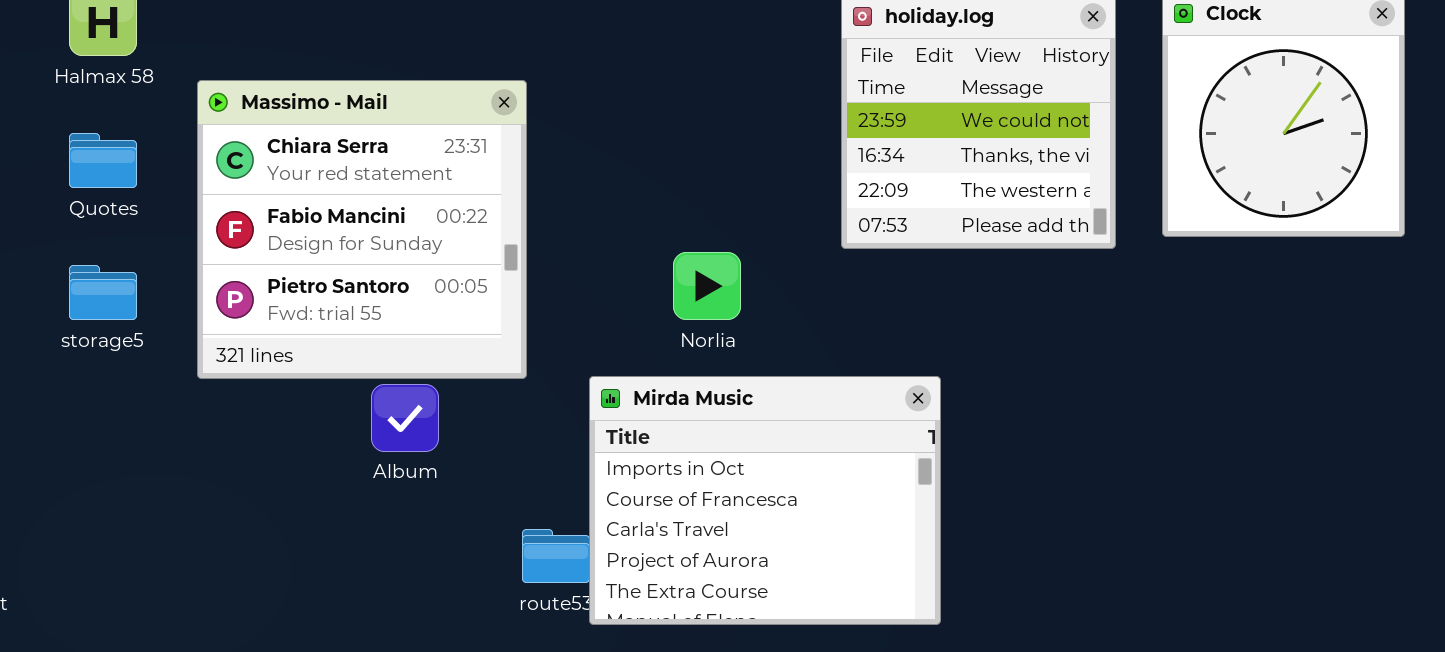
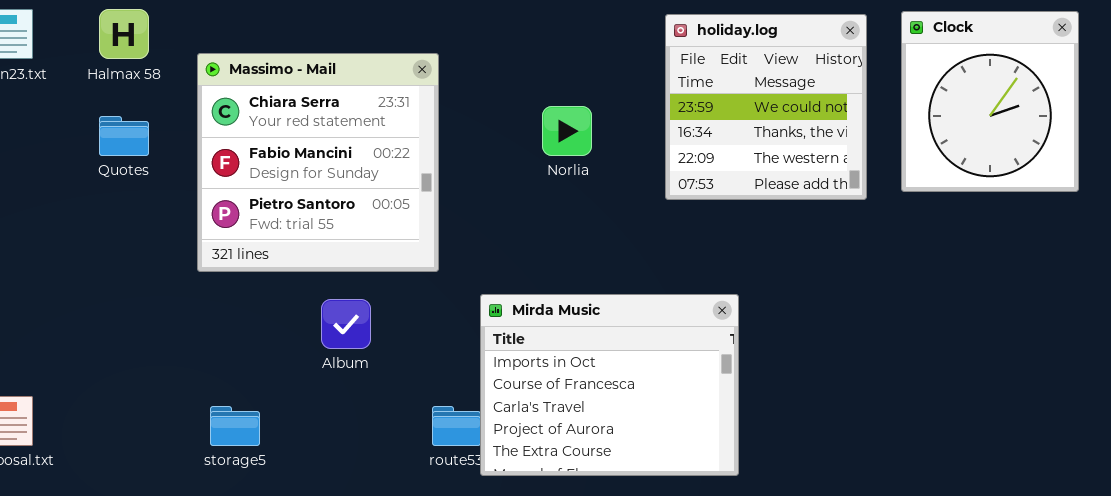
Massimo - Mail: [197,80,527,379] -> [197,53,439,272], moved
Norlia: [673,252,741,320] -> [542,106,592,156], moved
storage5: [69,265,137,320] -> [210,406,260,446], moved

